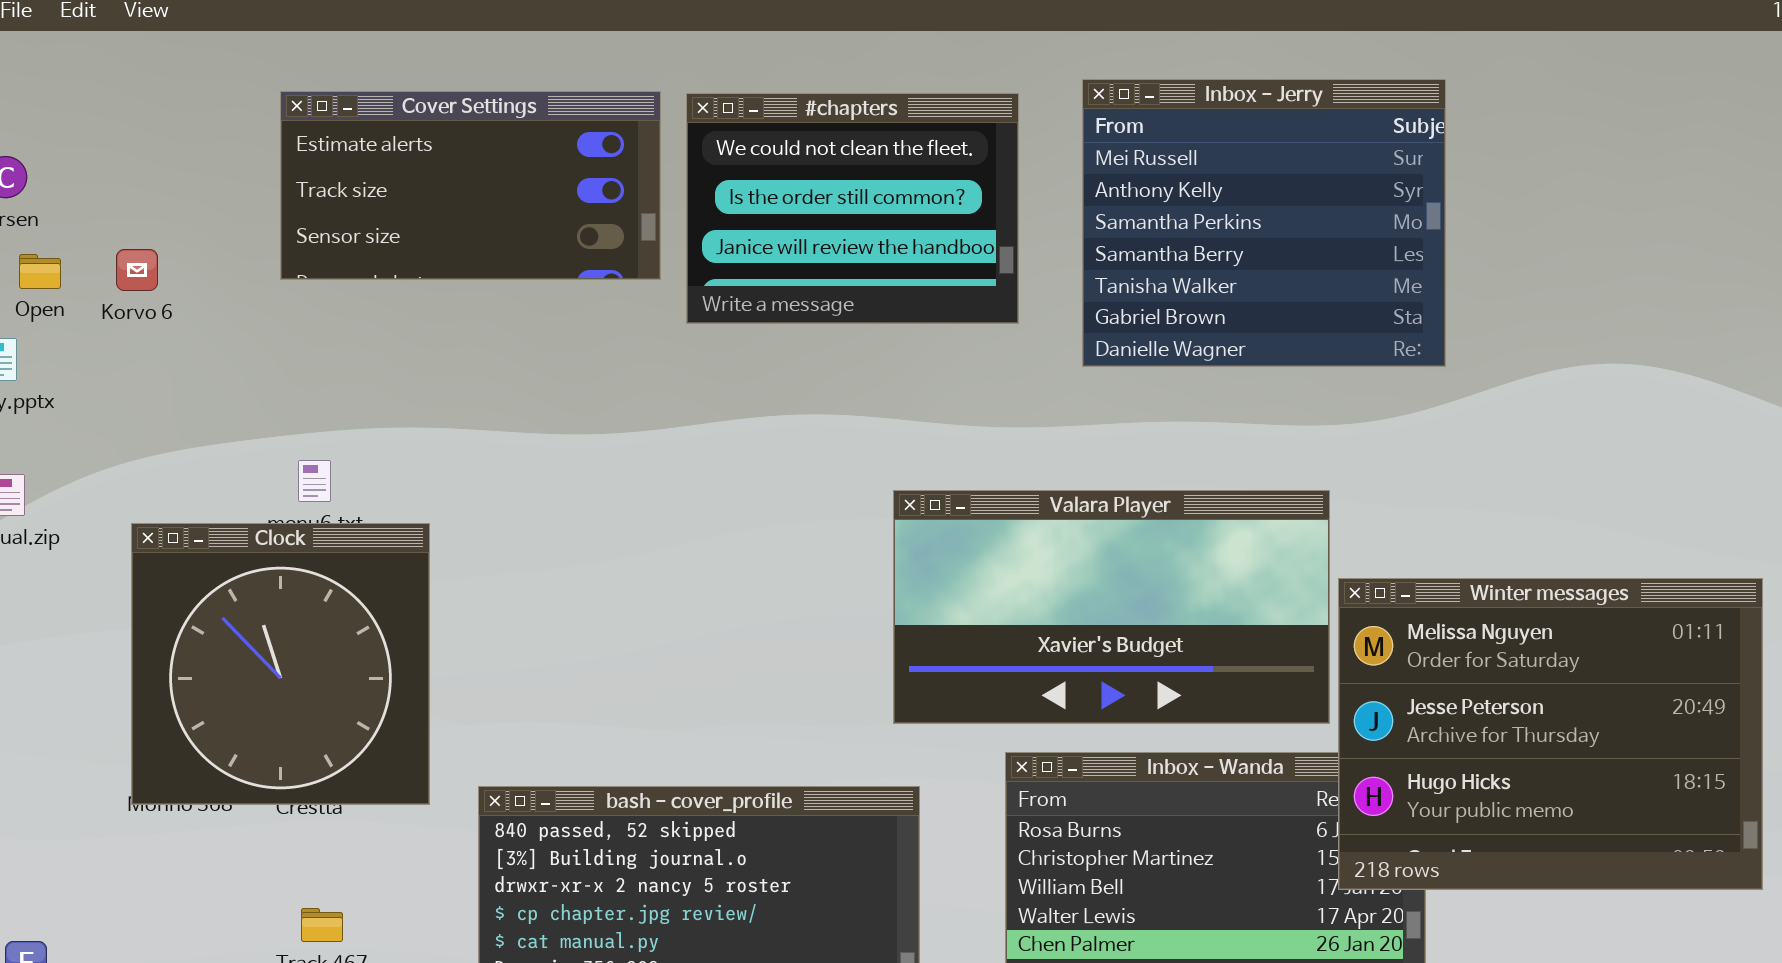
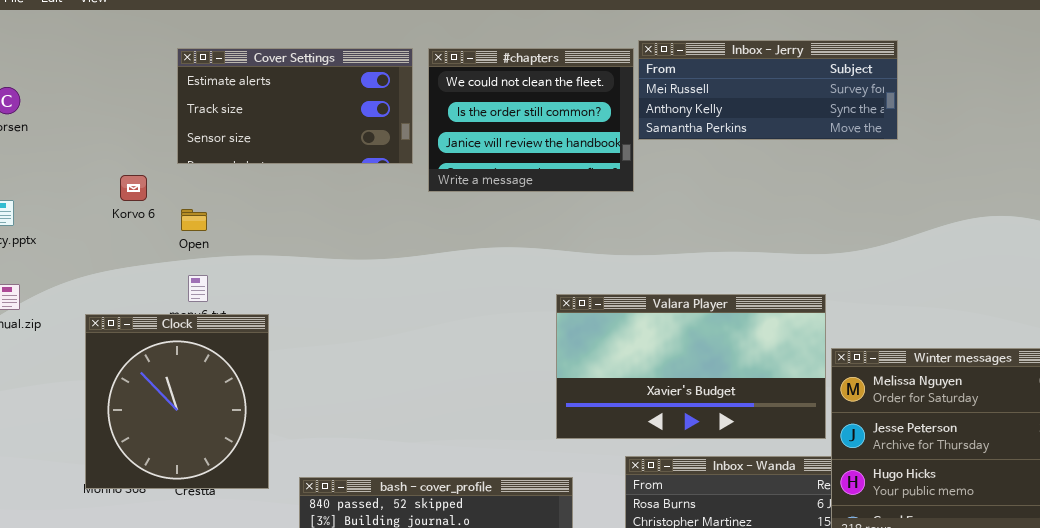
Inbox - Jerry: [1082,79,1446,367] -> [638,40,898,140], resized
Korvo 6: [116,249,158,291] -> [120,175,147,201], moved
Open: [19,254,61,289] -> [181,209,207,231], moved

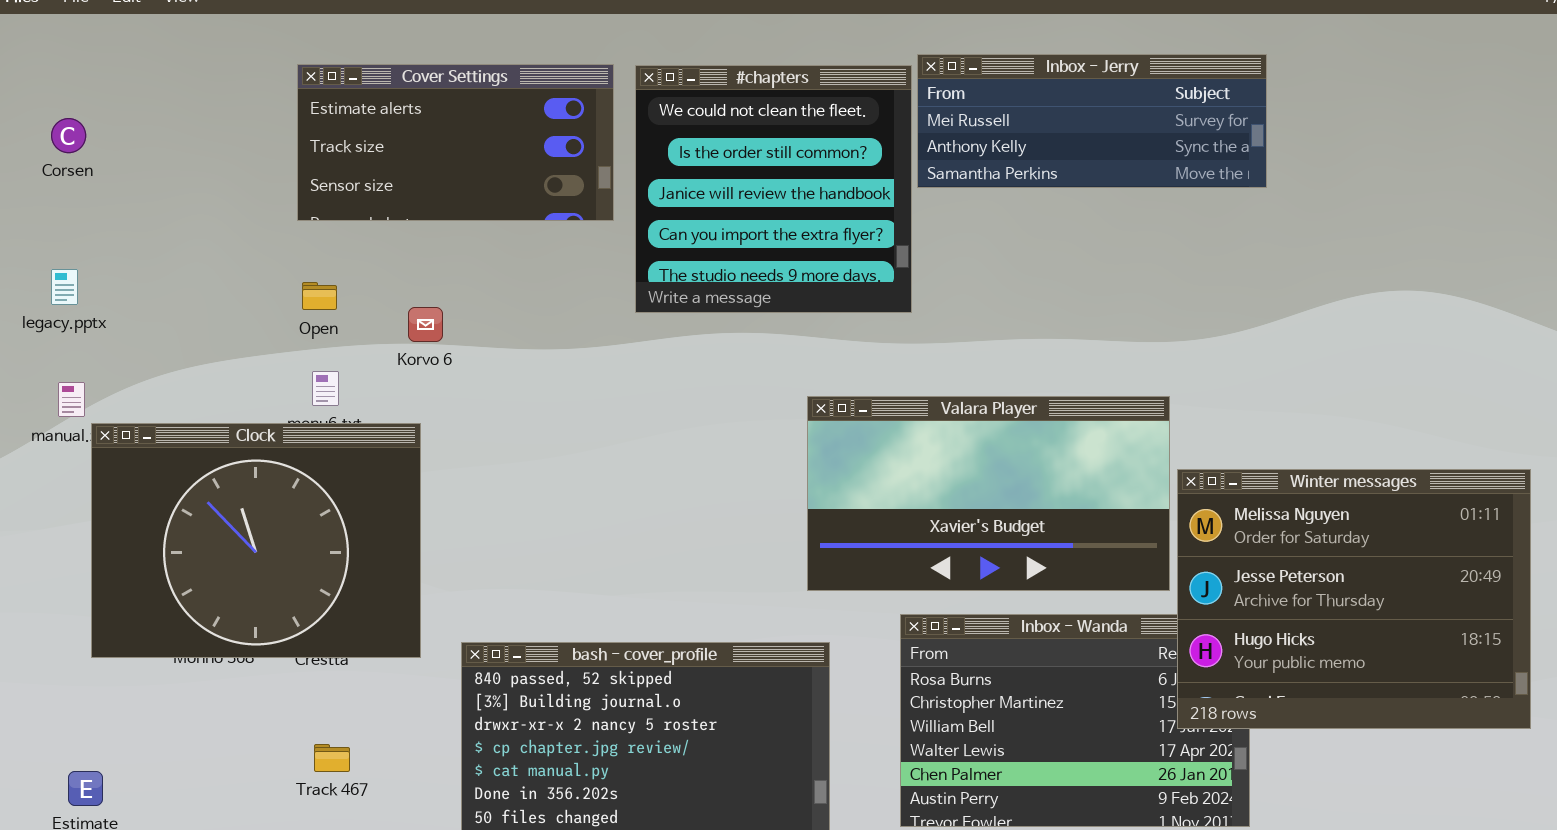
#chapters: [428,48,634,192] -> [635,65,912,313], resized
Korvo 6: [120,175,147,201] -> [408,307,443,342], moved
Clock: [85,314,269,489] -> [91,423,421,658], resized

